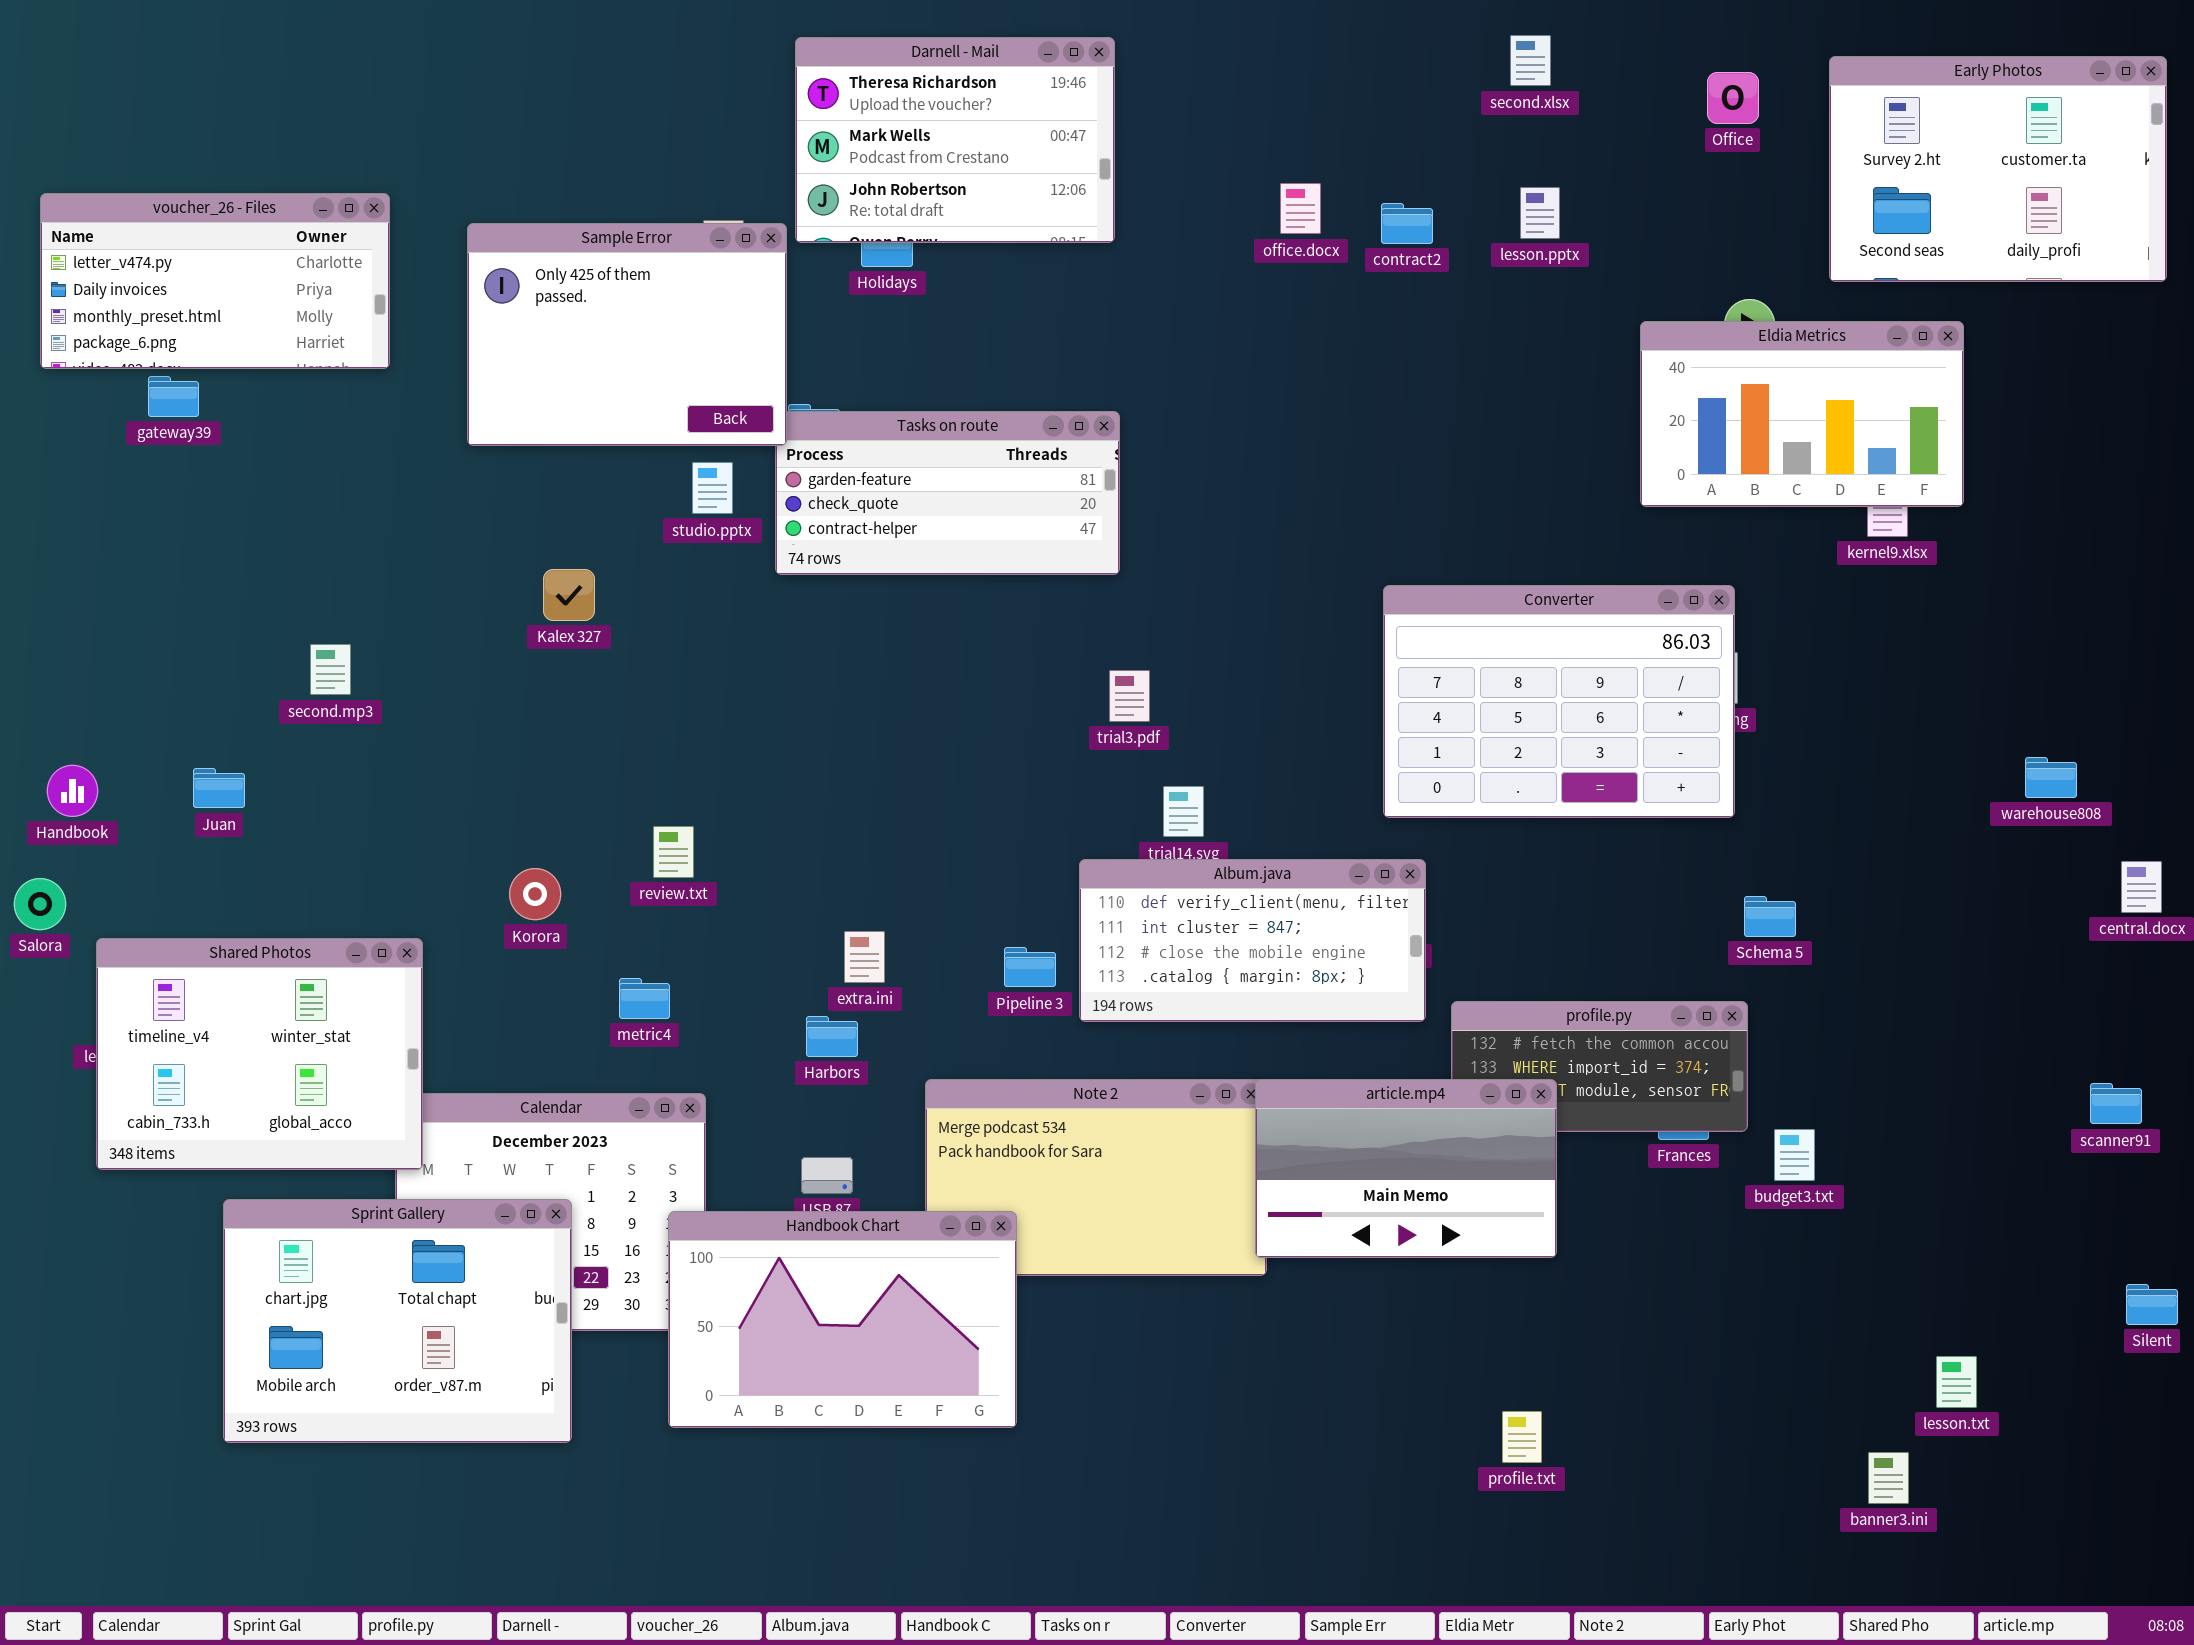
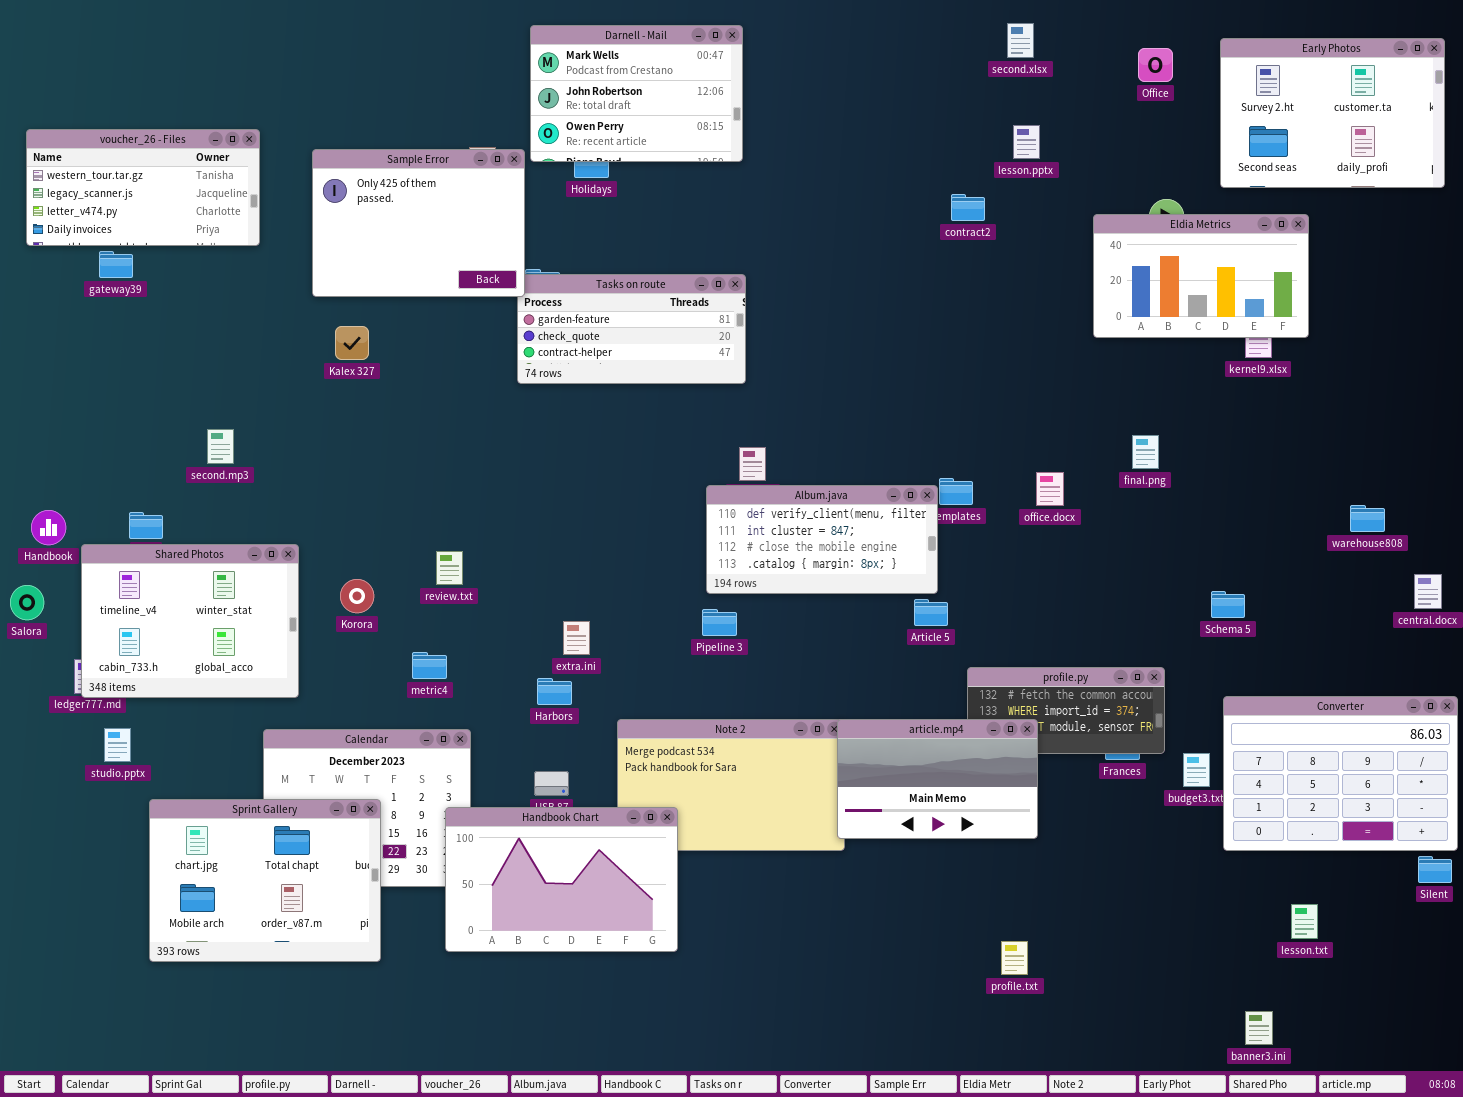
Darnell - Mail: [795,37,1115,243] -> [530,25,743,162], scrolled down 1 row
office.docx: [1280,183,1321,234] -> [1036,472,1064,506], moved
voucher_26 - Files: [40,193,390,369] -> [26,129,260,246], scrolled up 2 rows
contract2: [1381,203,1433,244] -> [951,194,985,221], moved
studio.pptx: [692,462,733,514] -> [104,728,131,762], moved
Kalex 327: [543,569,595,621] -> [335,326,369,360], moved
Converter: [1383,585,1735,818] -> [1223,696,1458,851], moved
Album.java: [1079,859,1426,1022] -> [706,485,938,594], moved
Schema 5: [1744,896,1796,937] -> [1211,591,1245,618], moved
Shared Photos: [96,938,423,1170] -> [81,544,299,698], moved
Pipeline 3: [1004,947,1056,987] -> [702,609,737,636], moved
banner3.ini: [1868,1452,1909,1504] -> [1245,1011,1273,1045], moved

